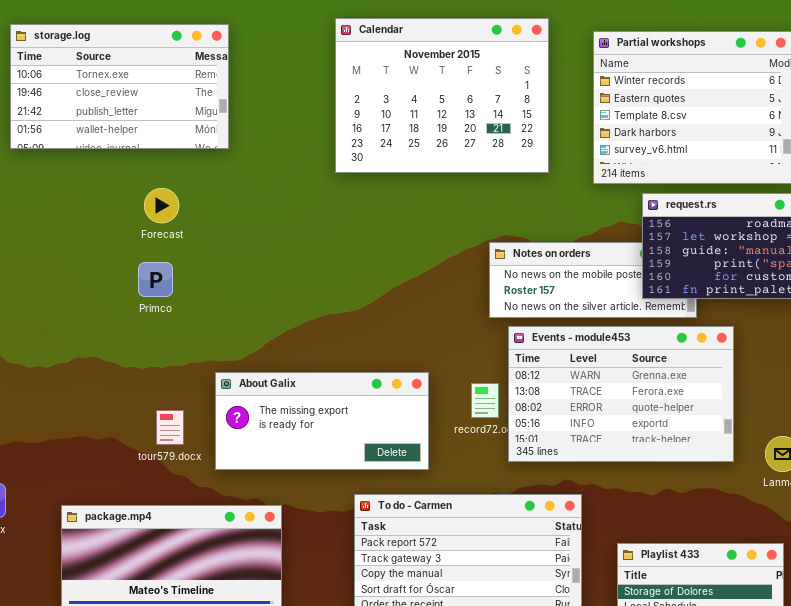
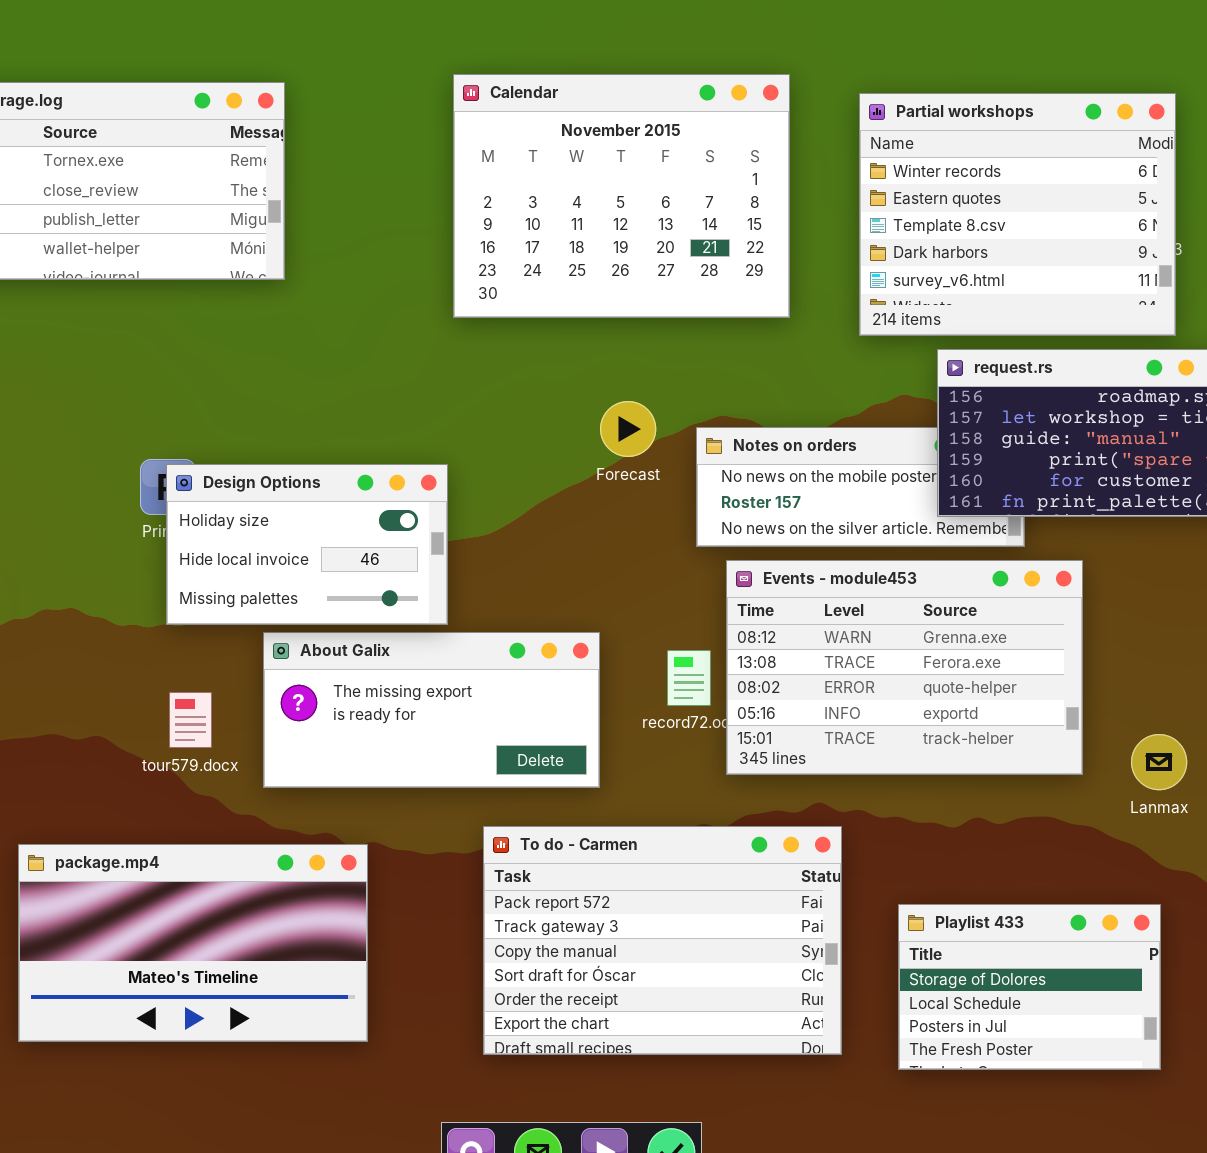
Forecast: [144,188,179,223] -> [600,401,656,457], moved
Design Options: none -> [166,464,448,625], opened

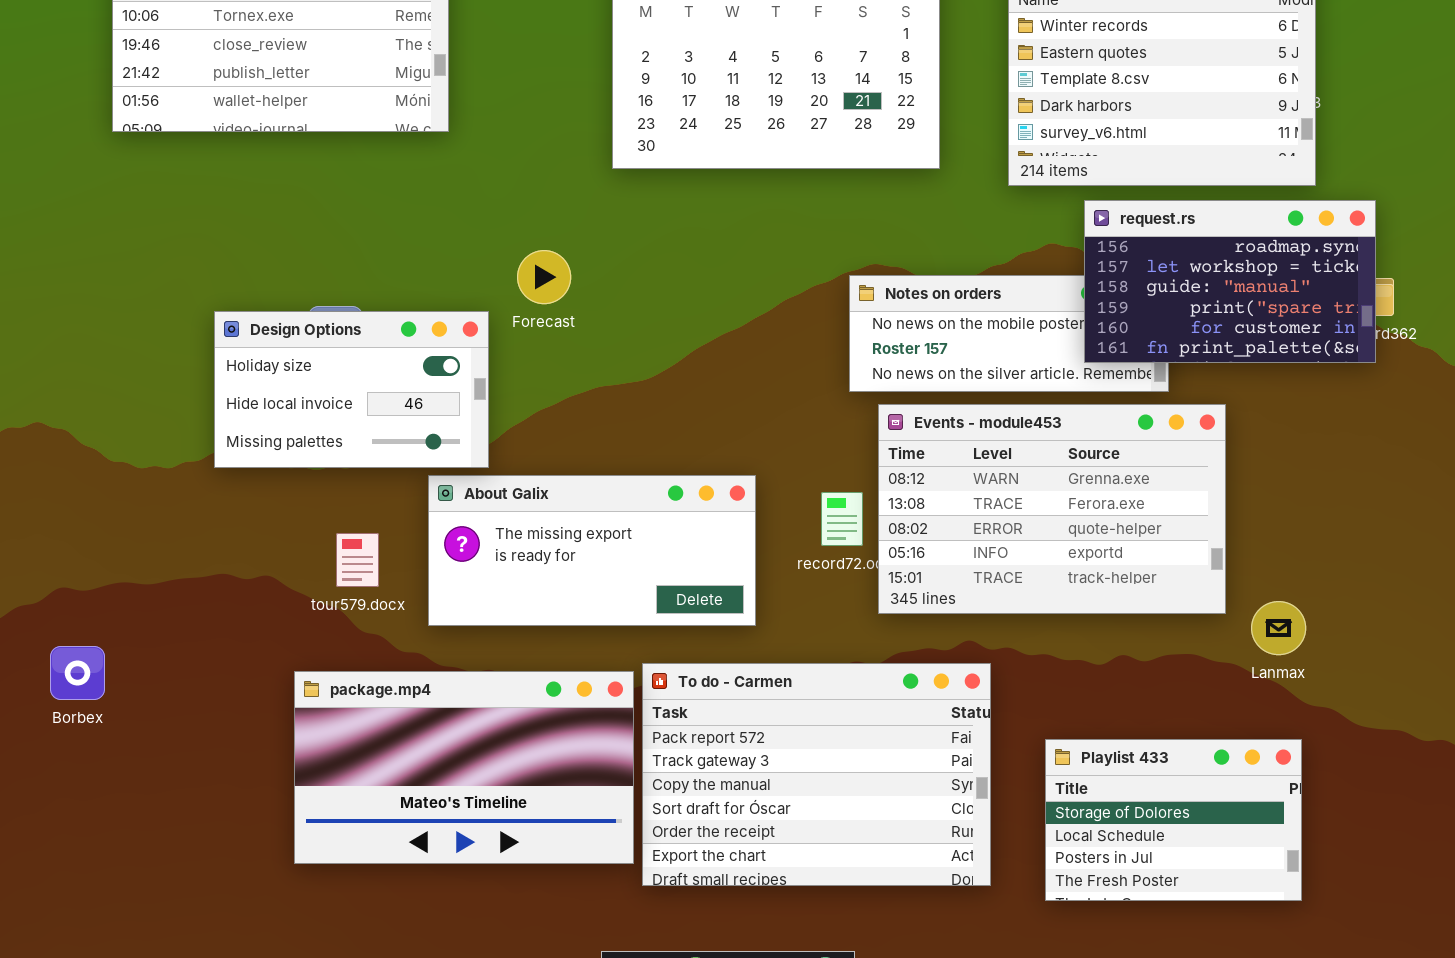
Forecast: [600,401,656,457] -> [517,250,571,304], moved
Design Options: [166,464,448,625] -> [214,311,489,468], moved
Lanmax: [1131,734,1187,790] -> [1251,601,1306,655], moved
package.mp4: [18,844,368,1042] -> [294,671,634,864], moved

